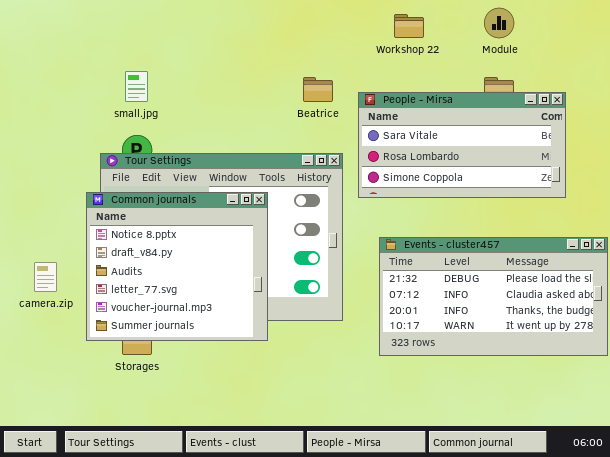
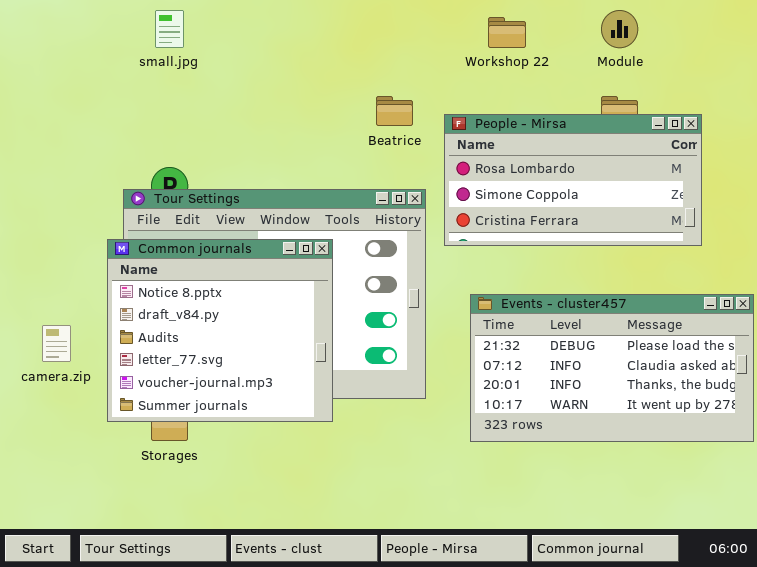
small.jpg: [125,71,148,102] -> [155,10,184,48], moved
People - Mirsa: [358,92,566,198] -> [444,114,702,246], scrolled down 1 row

